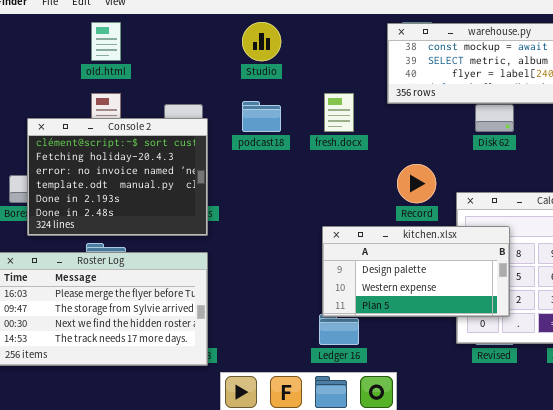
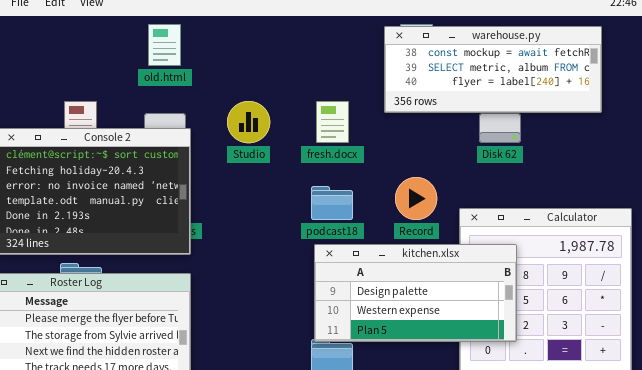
old.html: [91,22,121,61] -> [148,24,181,66], moved
Studio: [242,22,281,61] -> [227,101,270,143], moved
podcast18: [242,101,281,132] -> [311,186,353,220], moved

